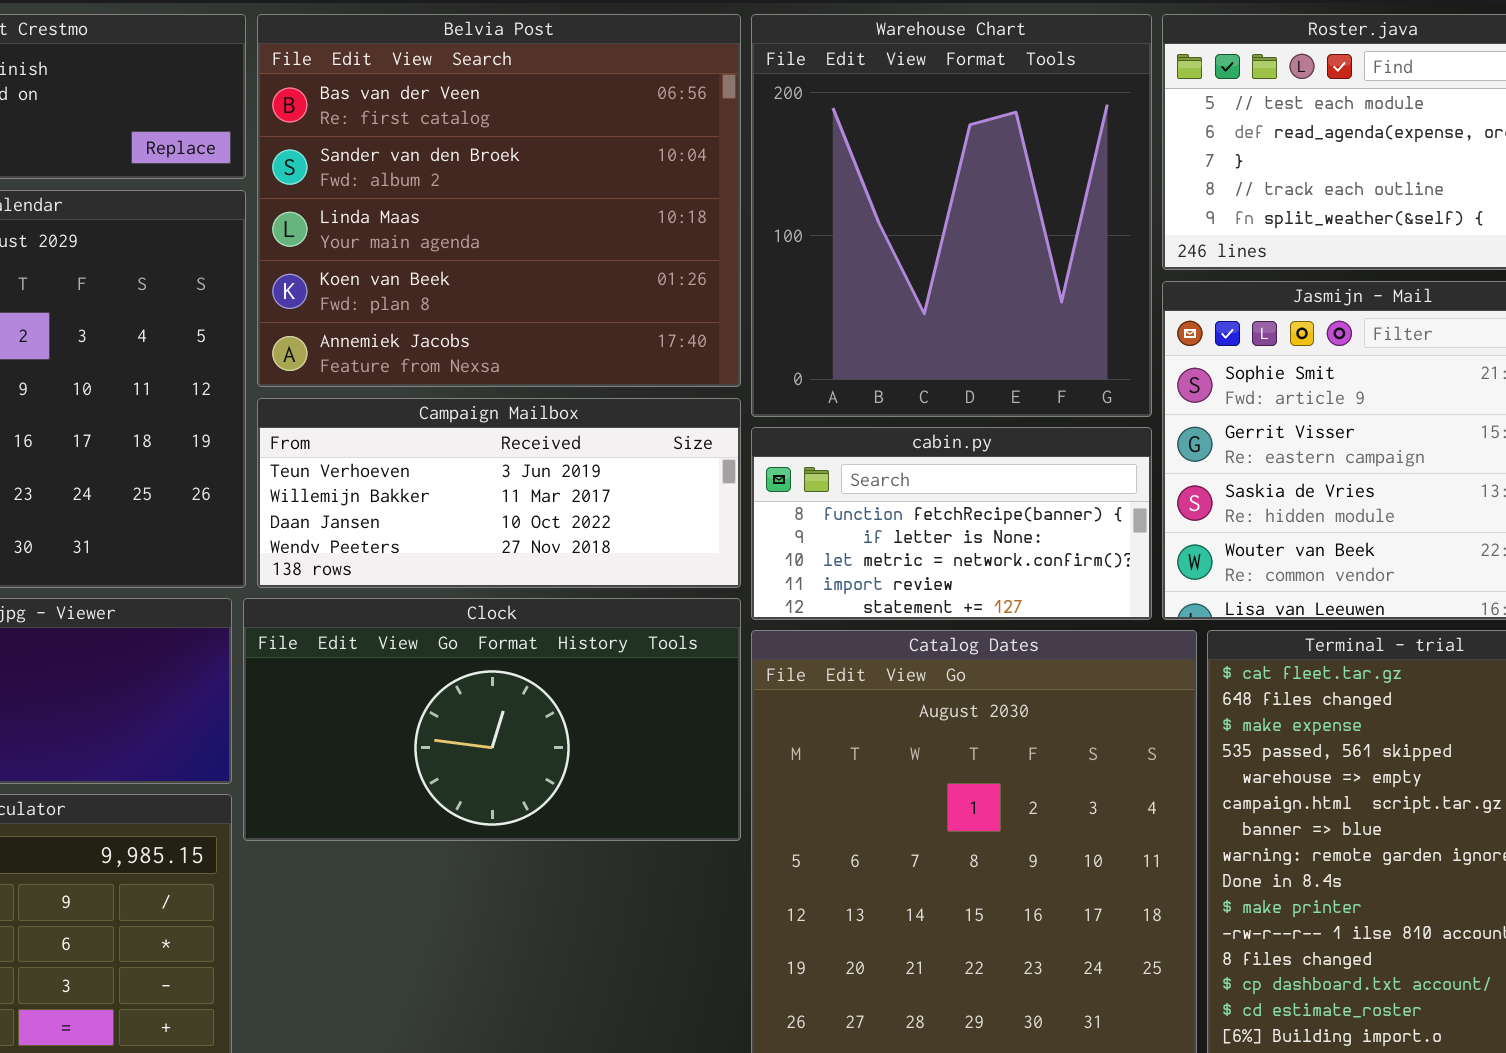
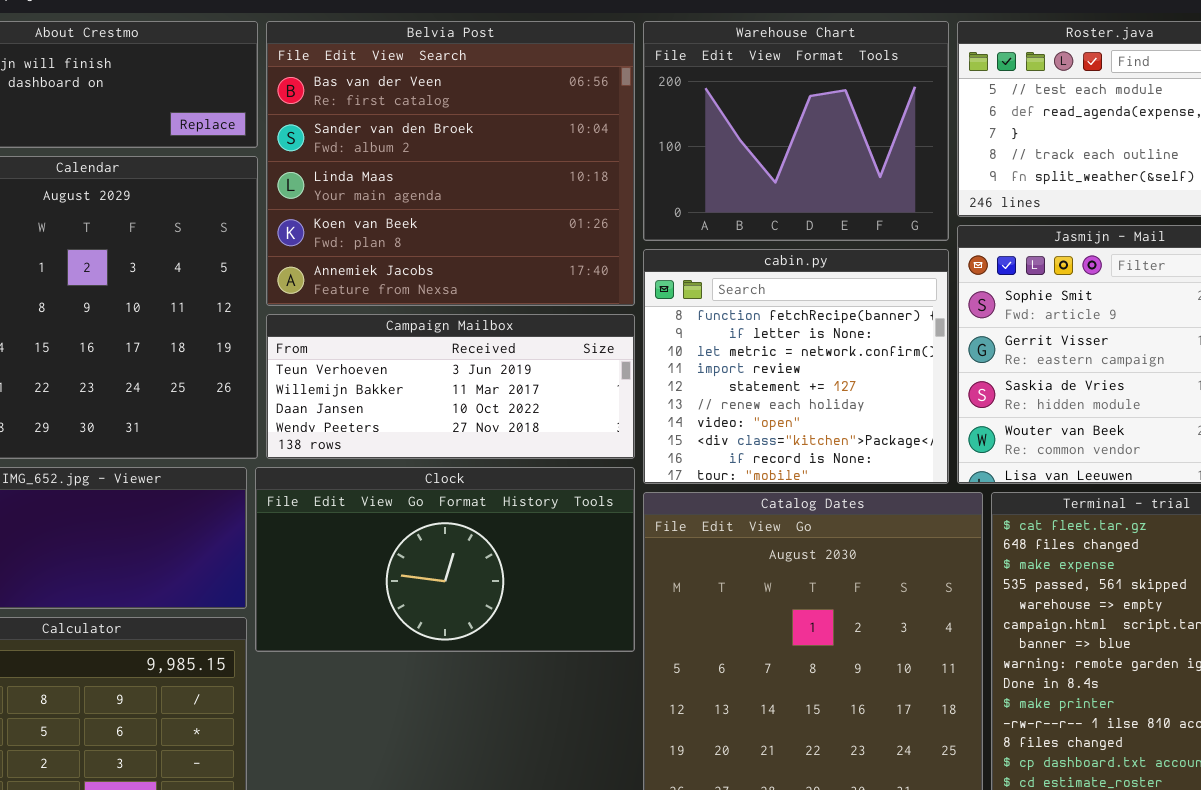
Warehouse Chart: [751,14,1152,417] -> [643,21,949,241], resized
cabin.py: [751,427,1152,620] -> [643,249,949,484], resized

